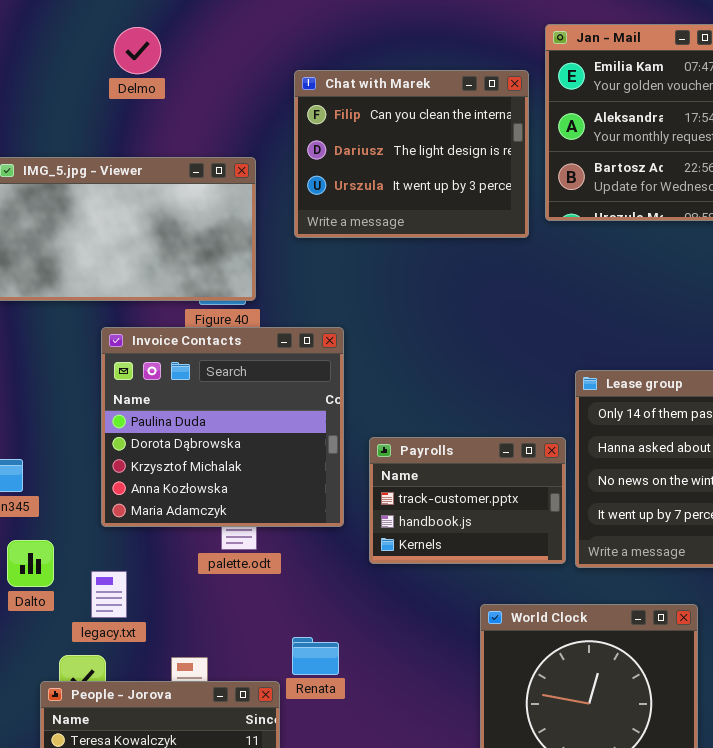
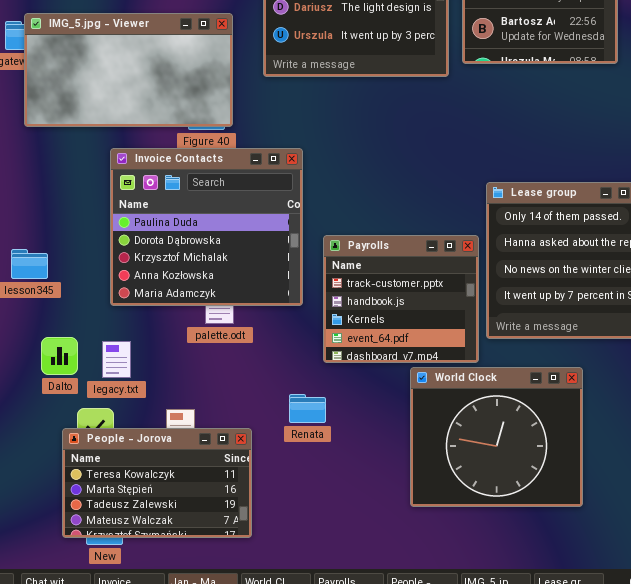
Payrolls: [369,437,566,564] -> [323,235,479,363], resized
Dalto: [7,540,54,587] -> [41,337,78,375], moved
Renata: [292,637,339,675] -> [289,394,326,423], moved

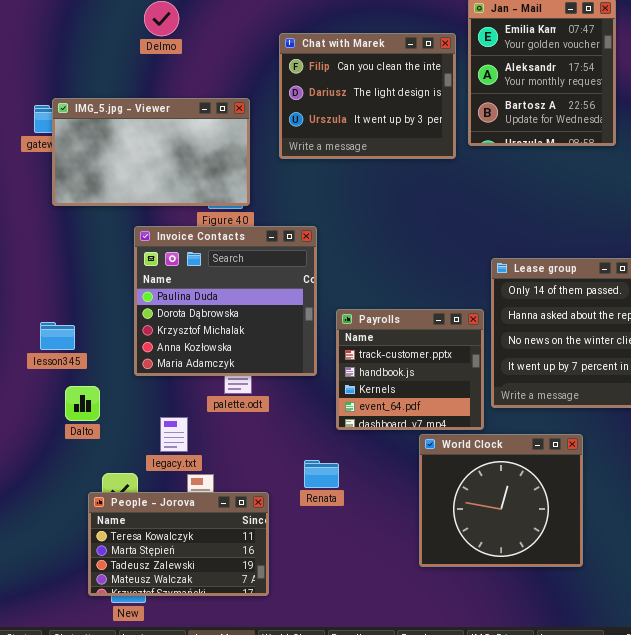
Dalto: [41,337,78,375] -> [65,386,100,421], moved
legacy.txt: [102,341,131,378] -> [160,417,188,452], moved

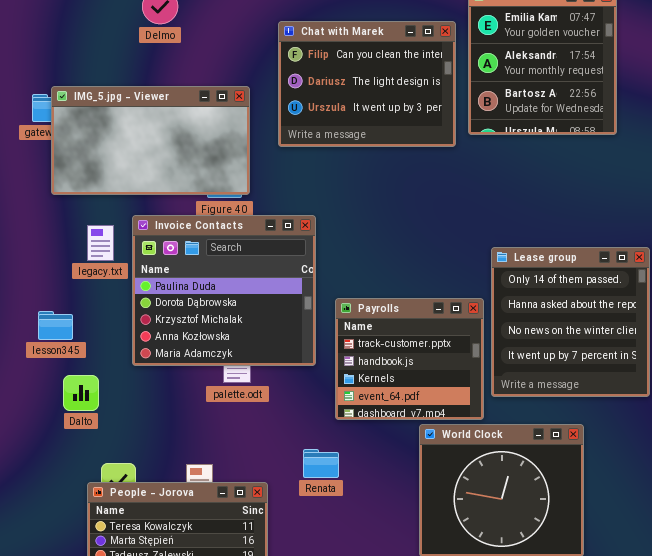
legacy.txt: [160,417,188,452] -> [87,225,114,261], moved

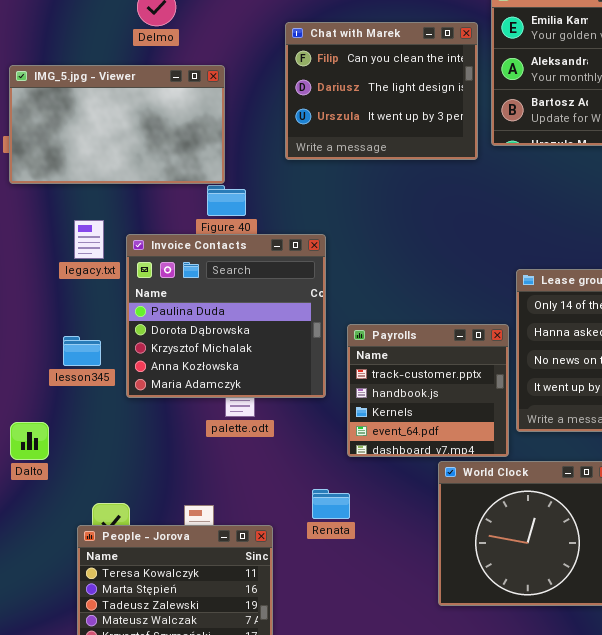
IMG_5.jpg - Viewer: [51,86,250,195] -> [9,65,225,184], moved
legacy.txt: [87,225,114,261] -> [74,220,104,259], moved
lesson345: [38,311,73,340] -> [63,336,101,366], moved
Dalto: [63,375,99,411] -> [10,422,49,460], moved

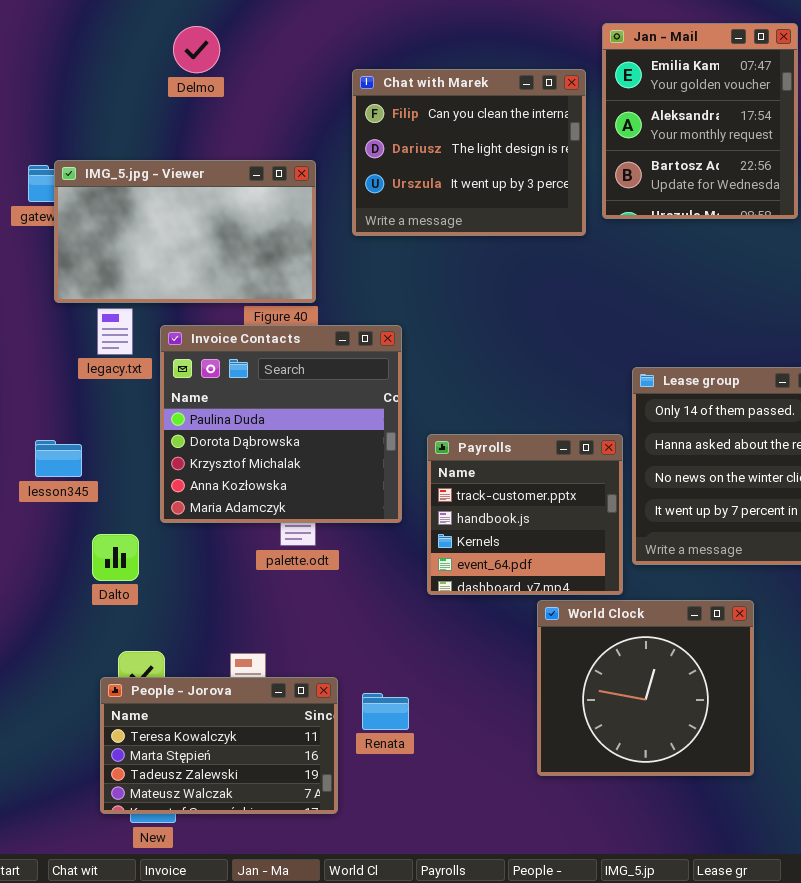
IMG_5.jpg - Viewer: [9,65,225,184] -> [54,160,316,303], moved
lesson345: [63,336,101,366] -> [35,440,82,477], moved
Dalto: [10,422,49,460] -> [92,534,139,581], moved
Renata: [312,489,350,519] -> [362,693,409,730], moved

